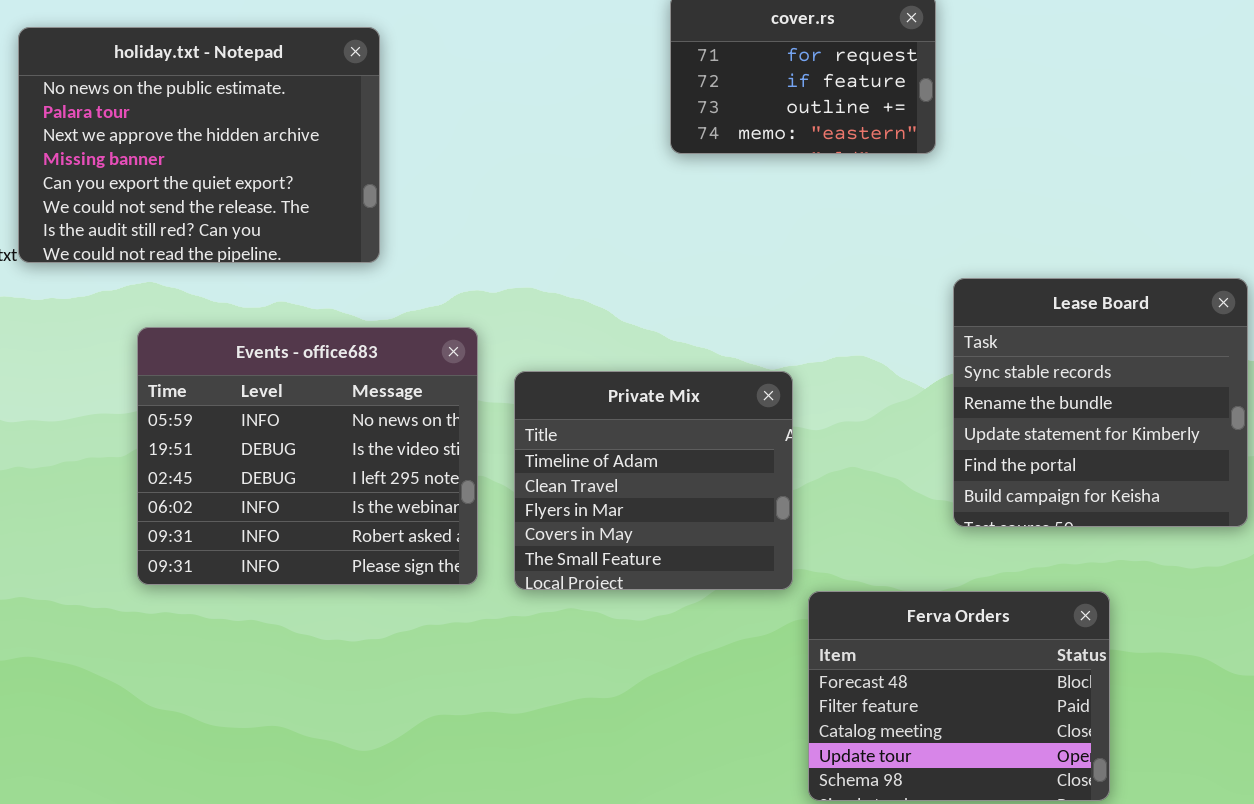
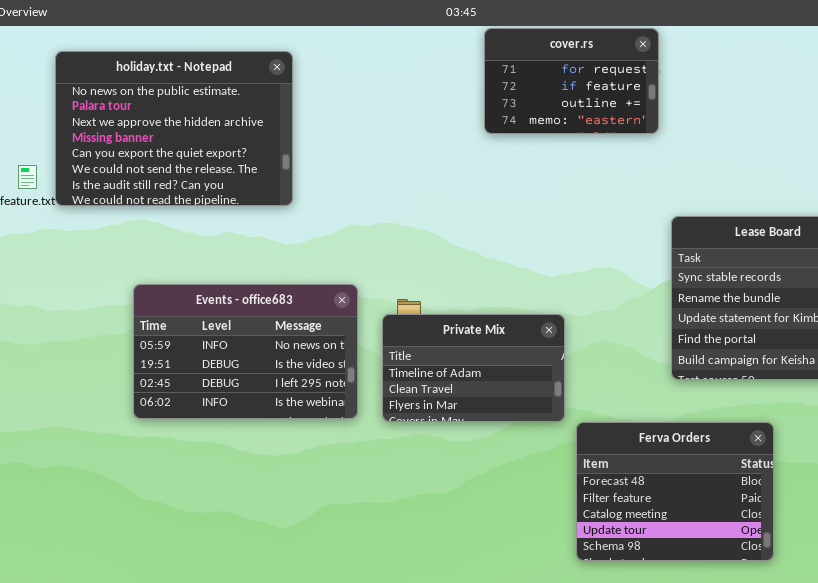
Events - office683: [137,327,478,585] -> [133,284,358,419], resized
Private Mix: [514,371,793,590] -> [382,314,565,422], resized

